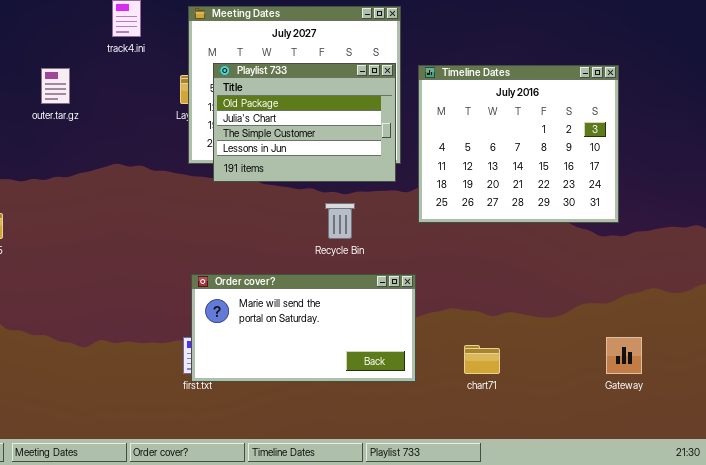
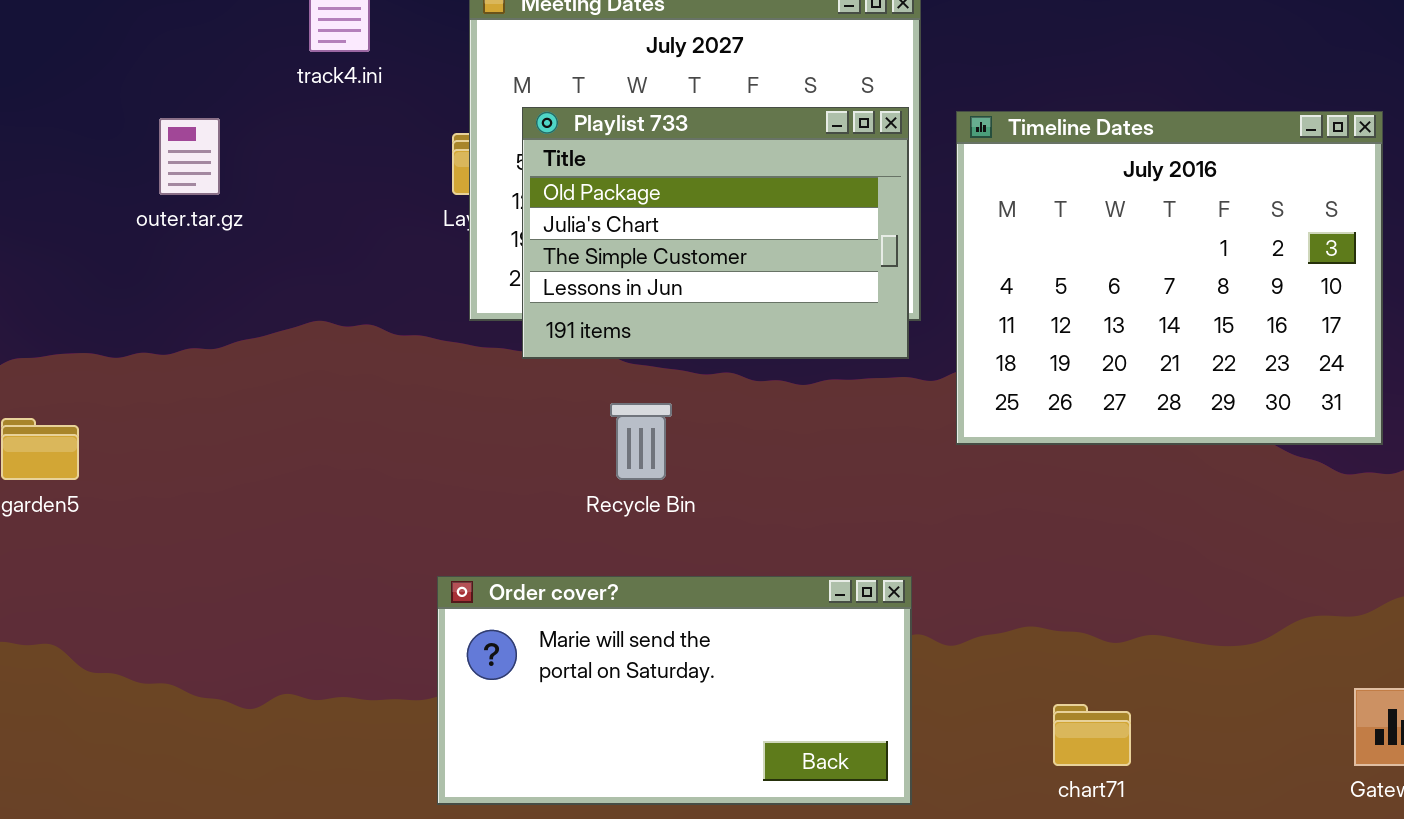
Recycle Bin: [325,203,355,239] -> [610,403,672,480], moved
Order cover?: [191,274,416,382] -> [437,576,912,805], moved

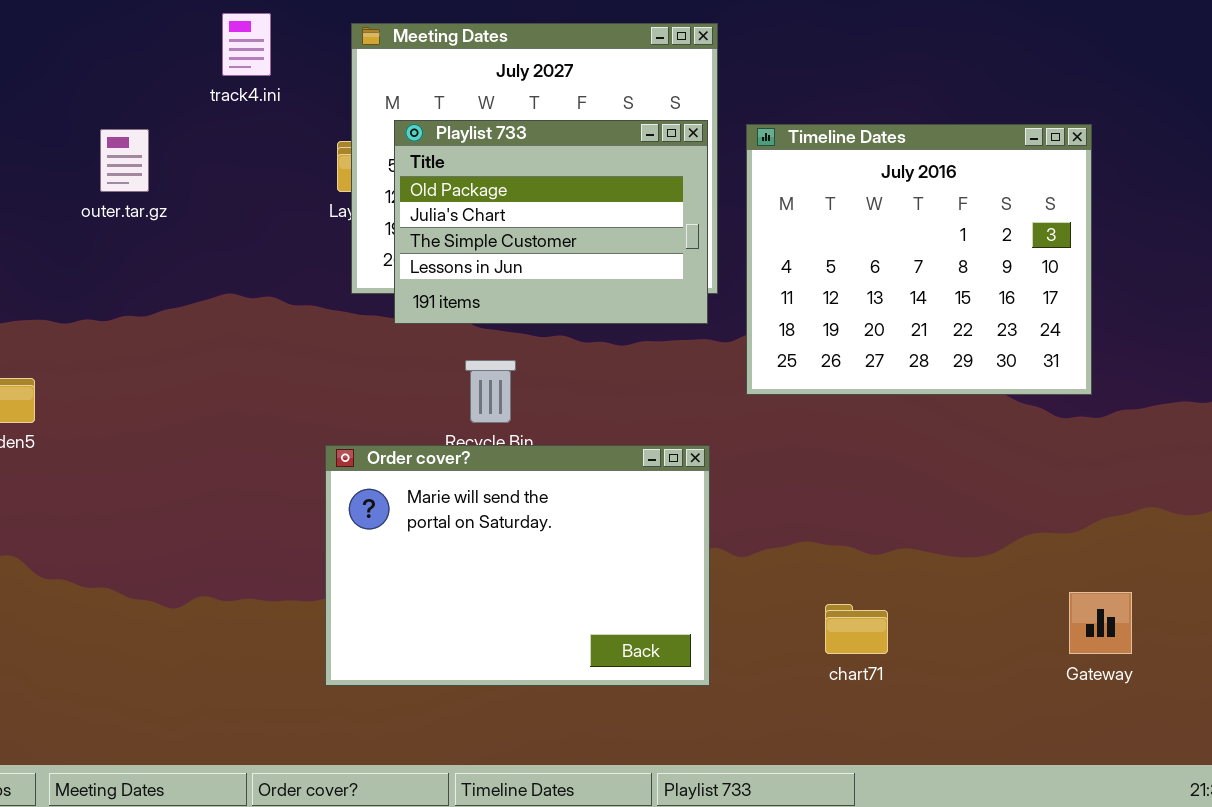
Order cover?: [437,576,912,805] -> [325,445,710,686], resized

